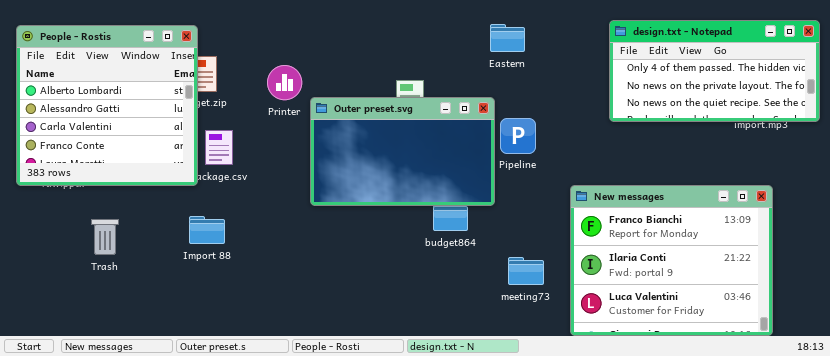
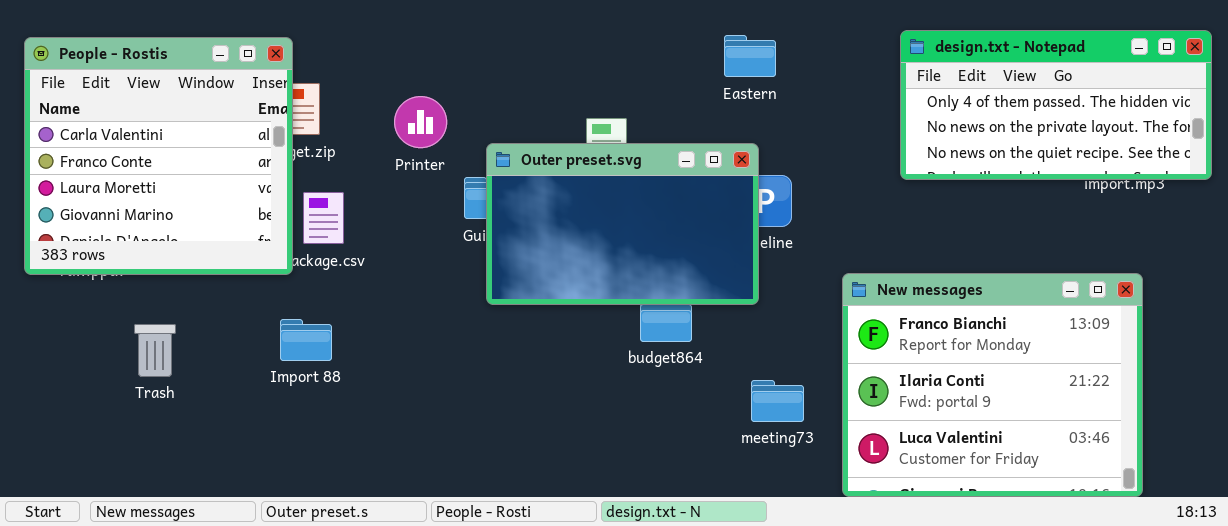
People - Rostis: [16,25,198,186] -> [24,37,293,275], scrolled down 2 rows
Outer preset.svg: [310,97,495,206] -> [486,143,759,305], moved

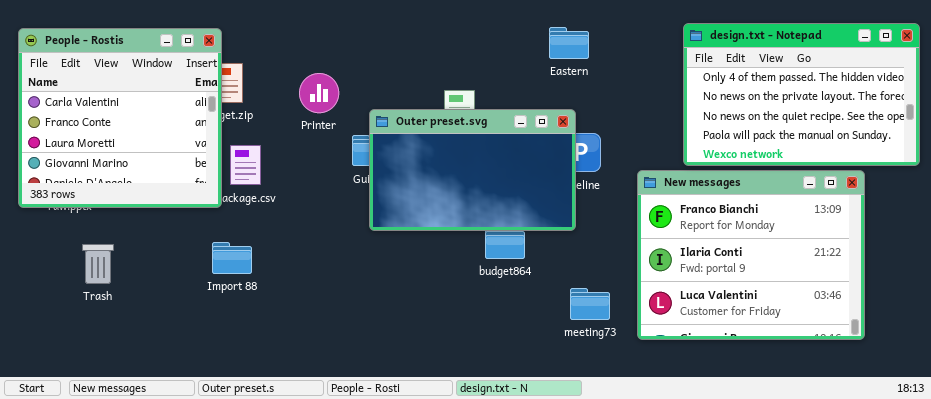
design.txt - Notepad: [900,30,1212,180] -> [683,23,920,166], resized
New messages: [842,273,1143,497] -> [637,170,865,340], moved
Trash: [134,324,176,377] -> [82,244,114,284], moved

